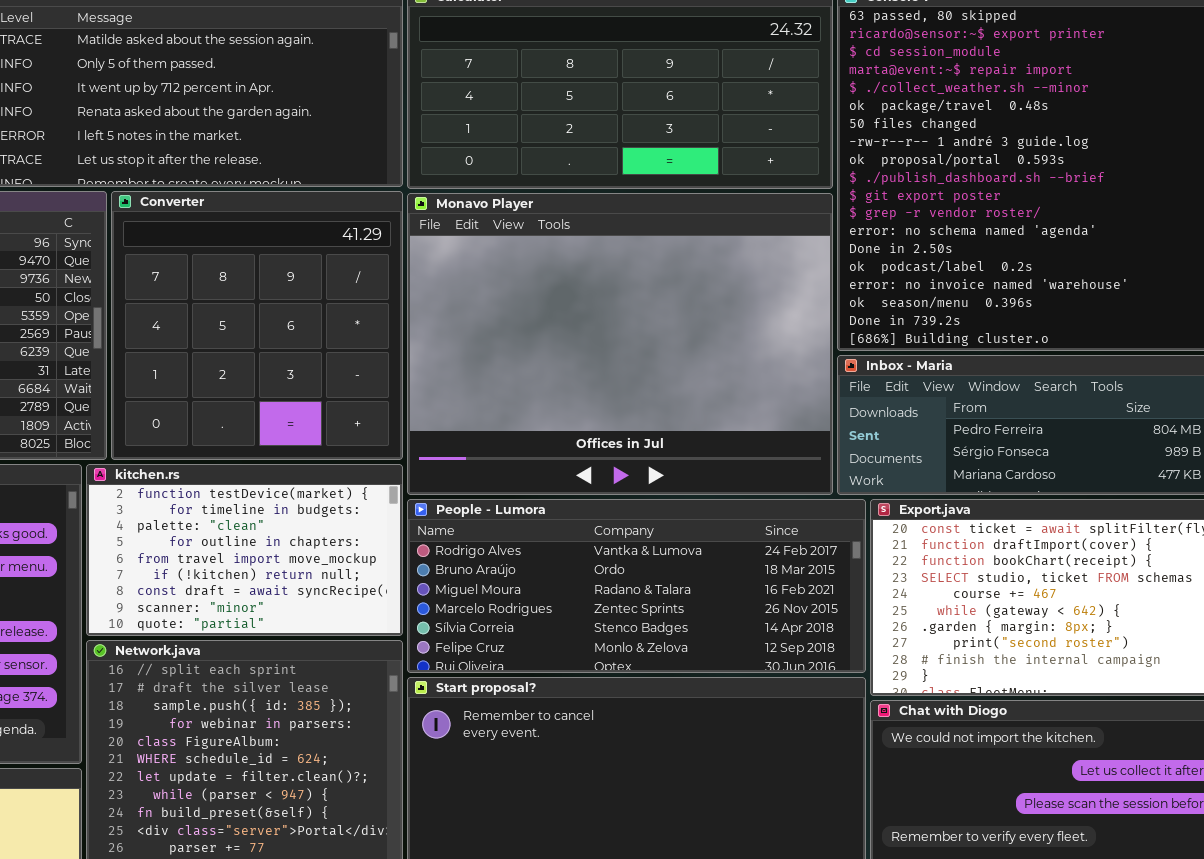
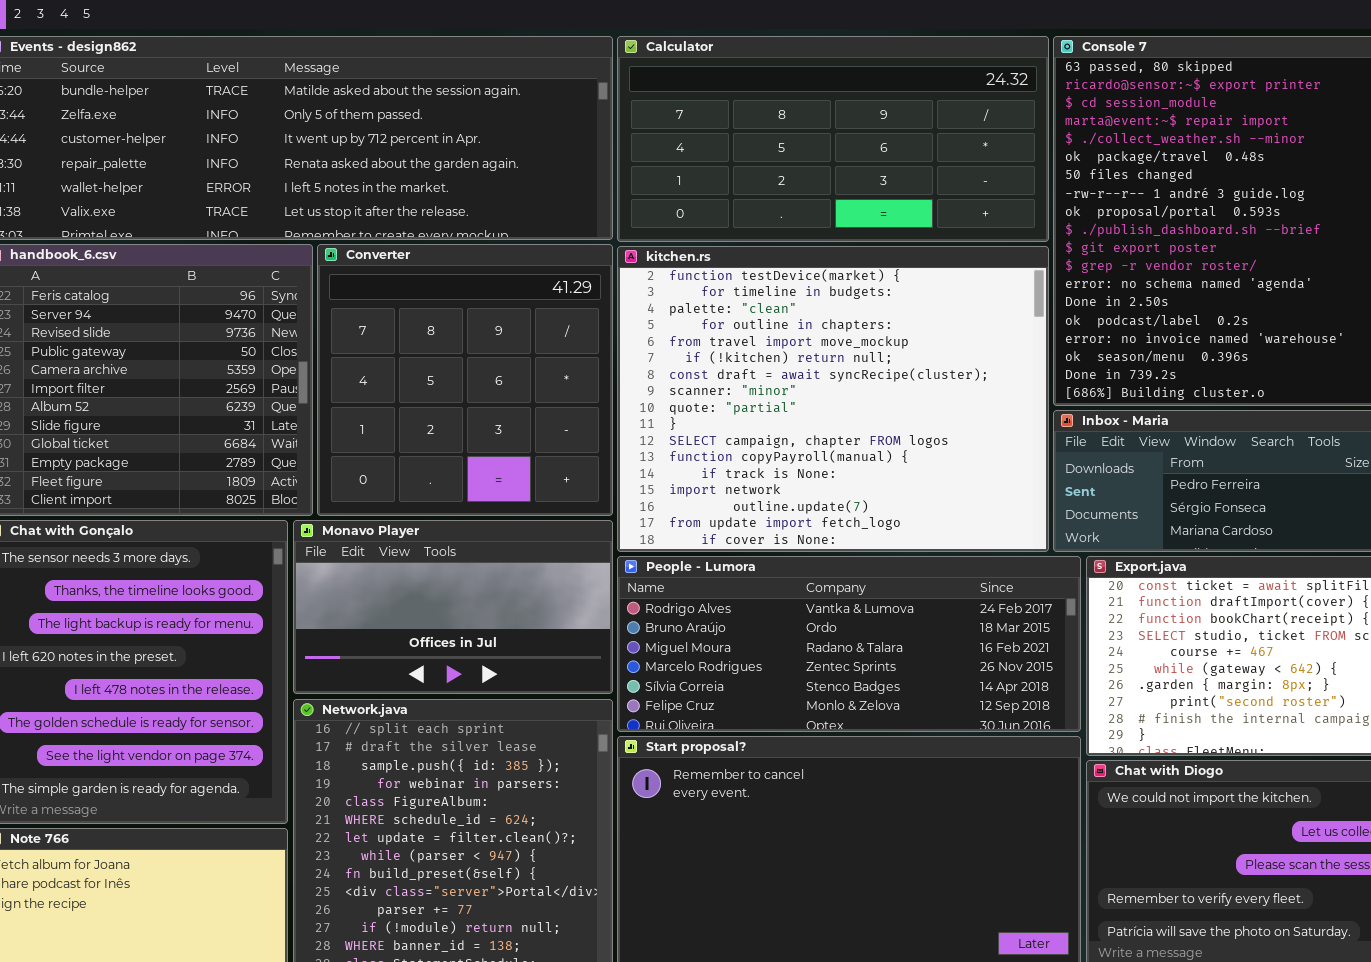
Monavo Player: [407,193,833,495] -> [293,520,613,694], moved, resized
kitchen.rs: [86,464,403,636] -> [617,246,1049,552], moved, resized

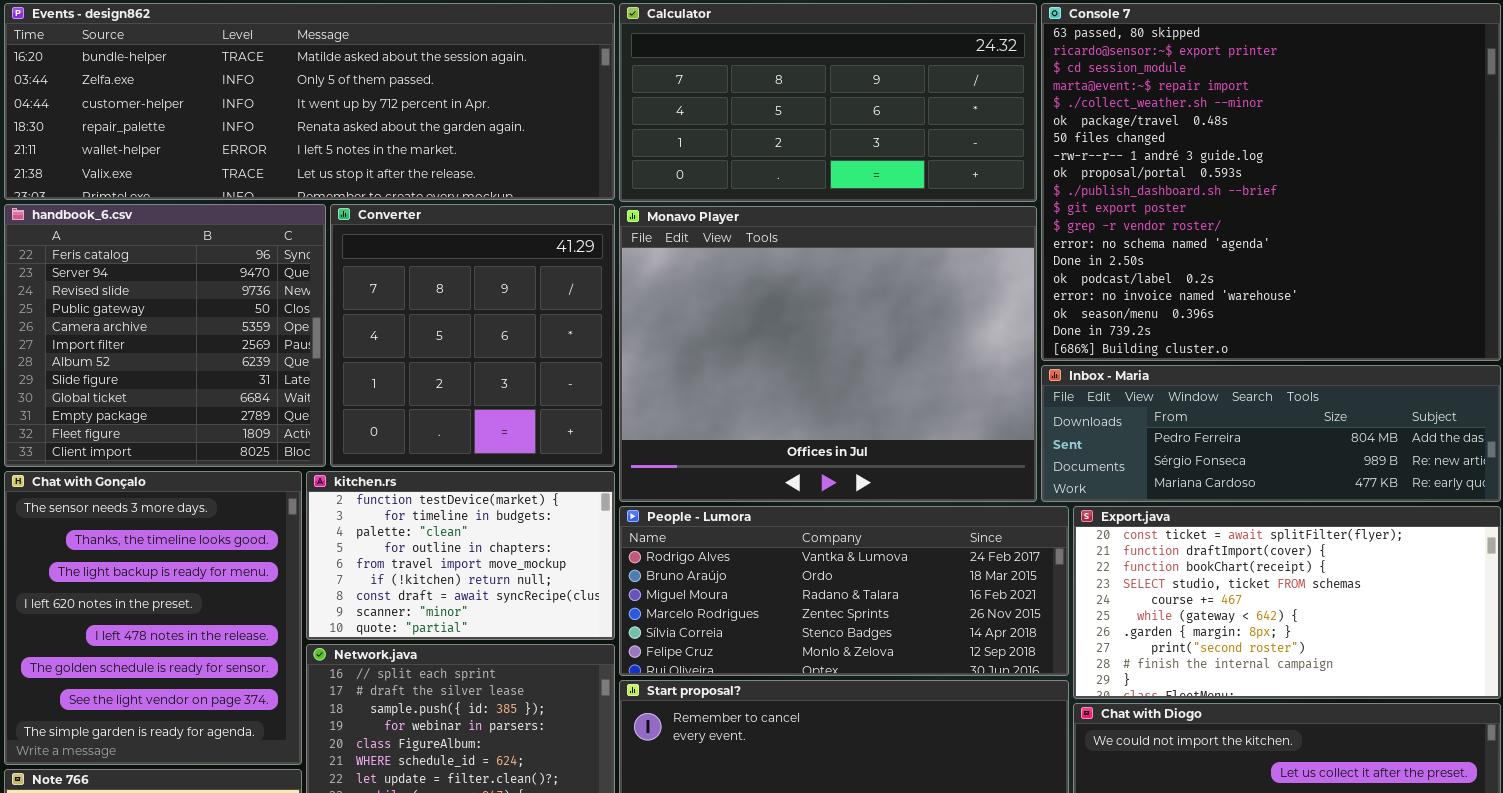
kitchen.rs: [617,246,1049,552] -> [306,471,615,640], moved, resized
Monavo Player: [293,520,613,694] -> [619,206,1037,502], moved, resized

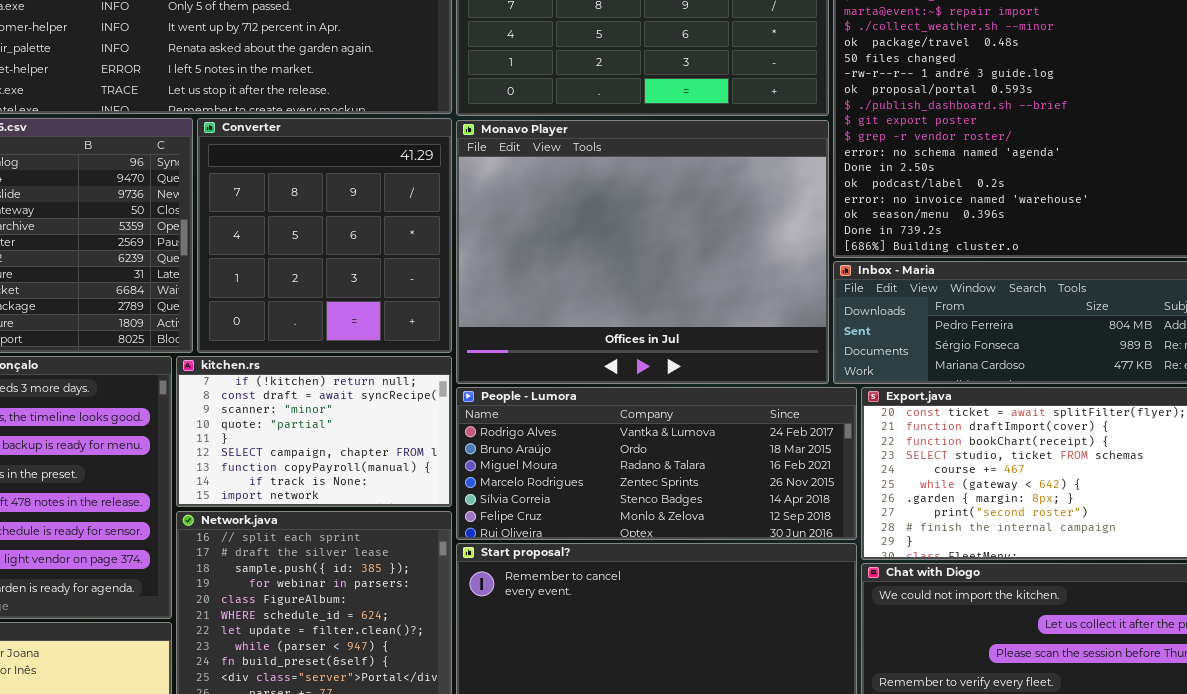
kitchen.rs: [306,471,615,640] -> [176,356,452,507], scrolled down 5 rows

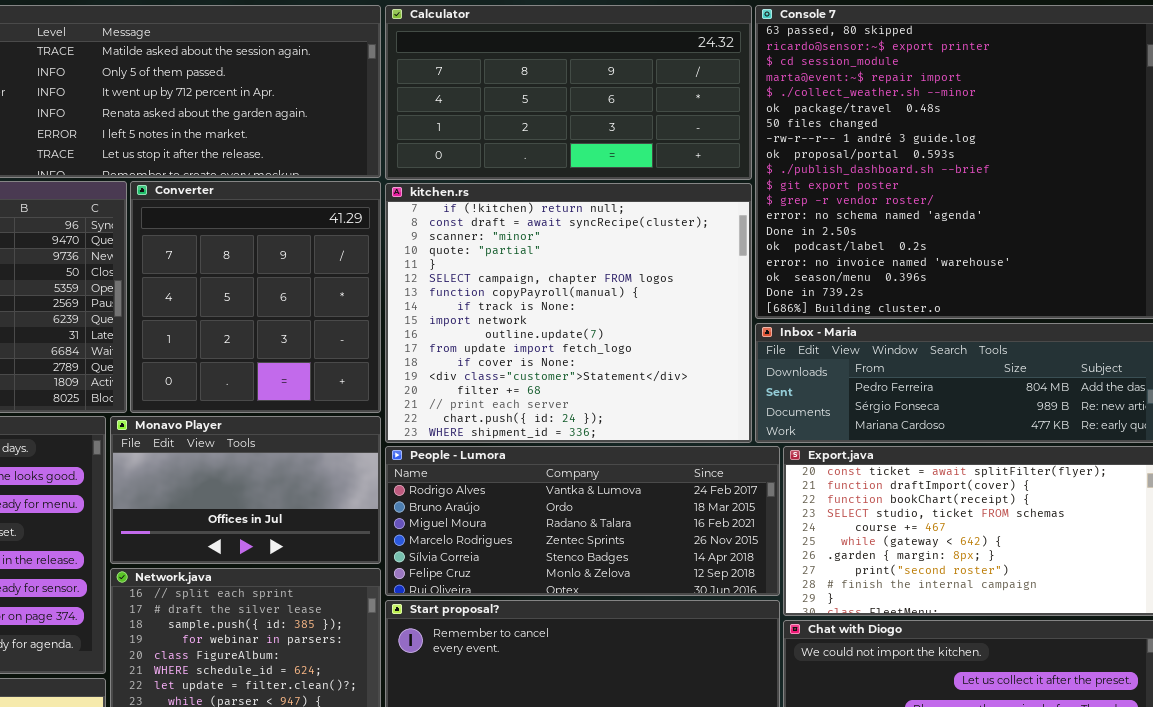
Monavo Player: [456,120,829,384] -> [110,416,381,564], moved, resized
kitchen.rs: [176,356,452,507] -> [385,183,752,443], moved, resized

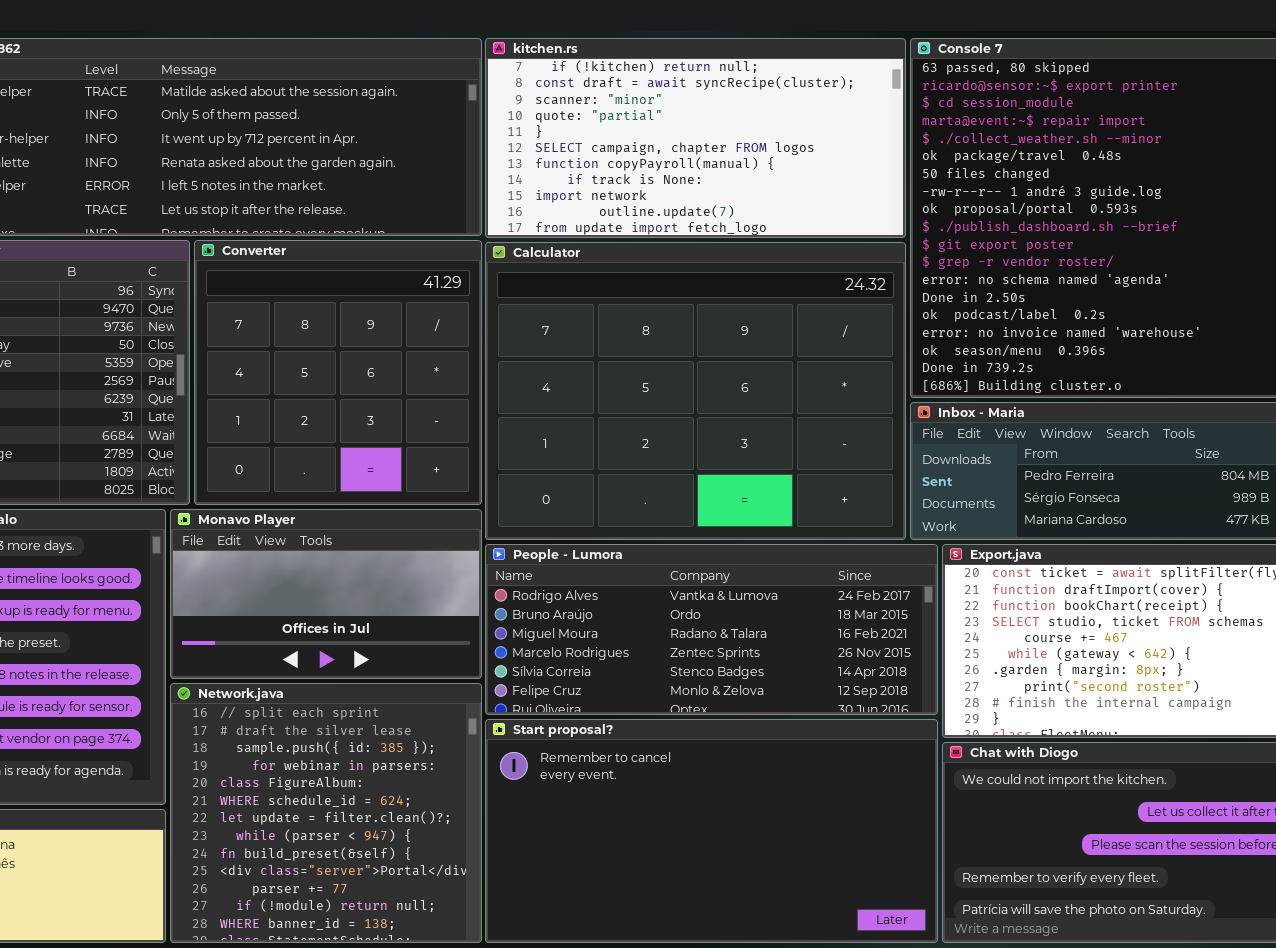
Calculator: [385,5,752,180] -> [485,242,906,540], moved, resized
kitchen.rs: [385,183,752,443] -> [485,38,906,238], moved, resized

